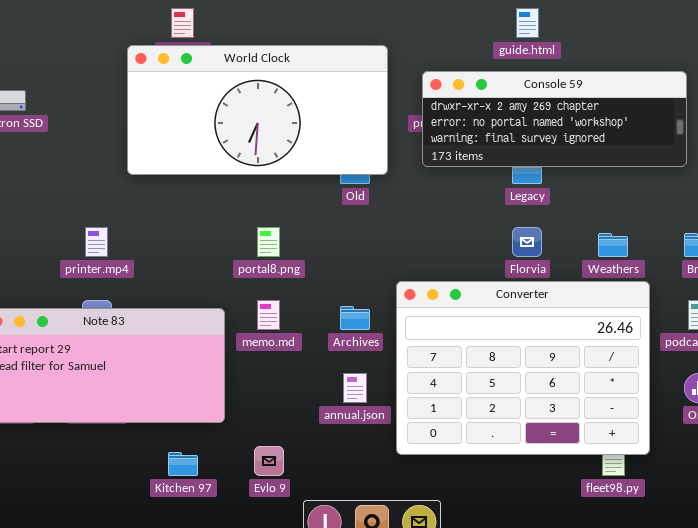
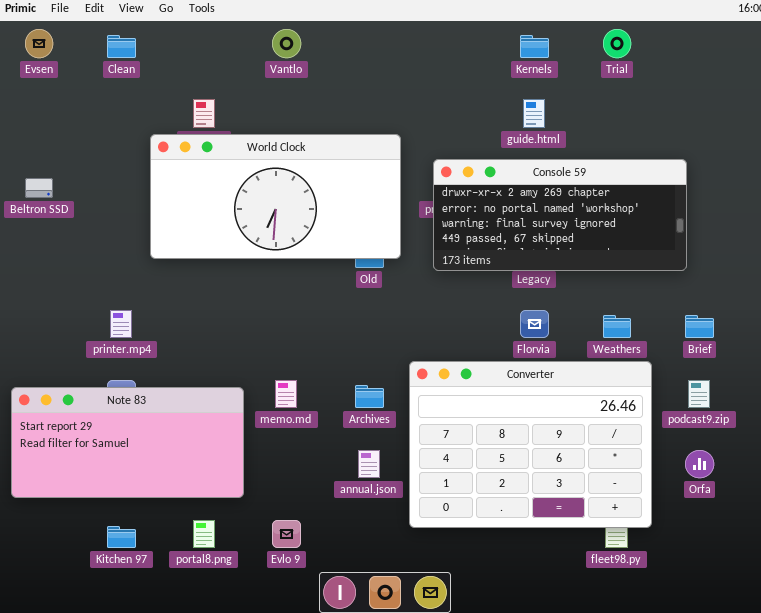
Console 59: [422,71,687,167] -> [433,159,687,271], resized
portal8.png: [257,227,280,257] -> [193,520,215,548], moved
Kitchen 97: [168,452,198,476] -> [107,526,136,548], moved

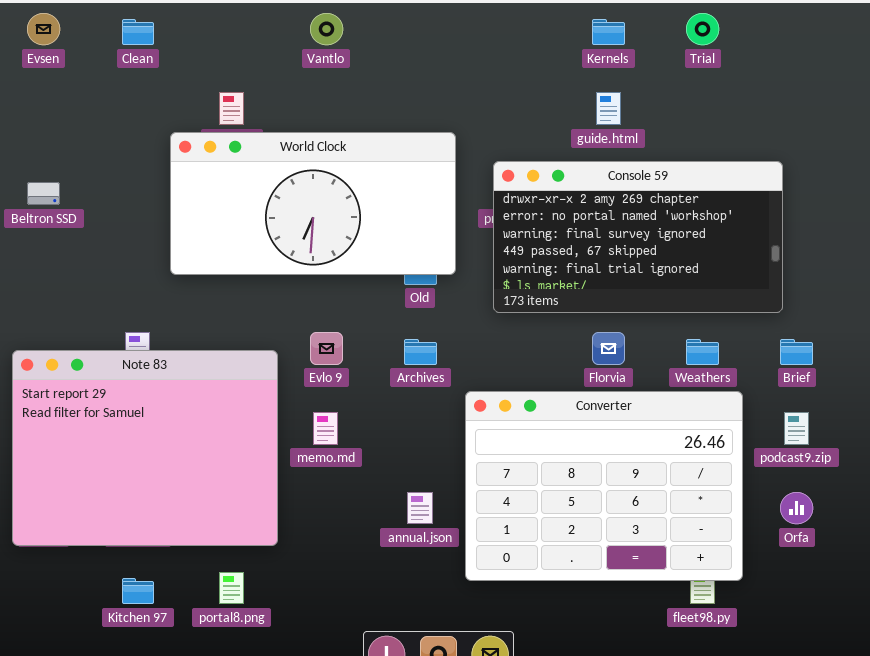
Console 59: [433,159,687,271] -> [493,161,783,313], resized
Archives: [355,385,384,408] -> [404,339,437,365], moved
Note 83: [11,387,244,498] -> [12,350,278,546], resized
Evlo 9: [272,520,301,548] -> [310,332,343,365], moved

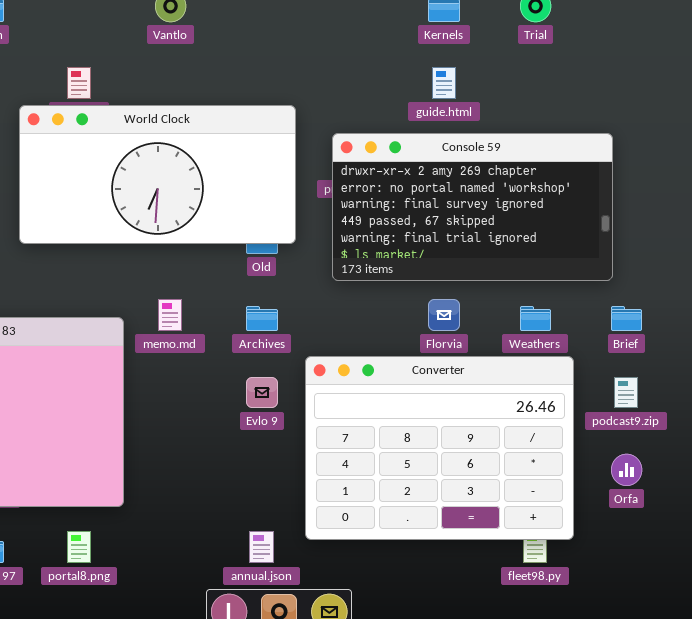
Evlo 9: [310,332,343,365] -> [246,377,278,408], moved
memo.md: [313,412,338,445] -> [158,299,182,331], moved
annual.json: [407,492,433,524] -> [249,531,274,563], moved

